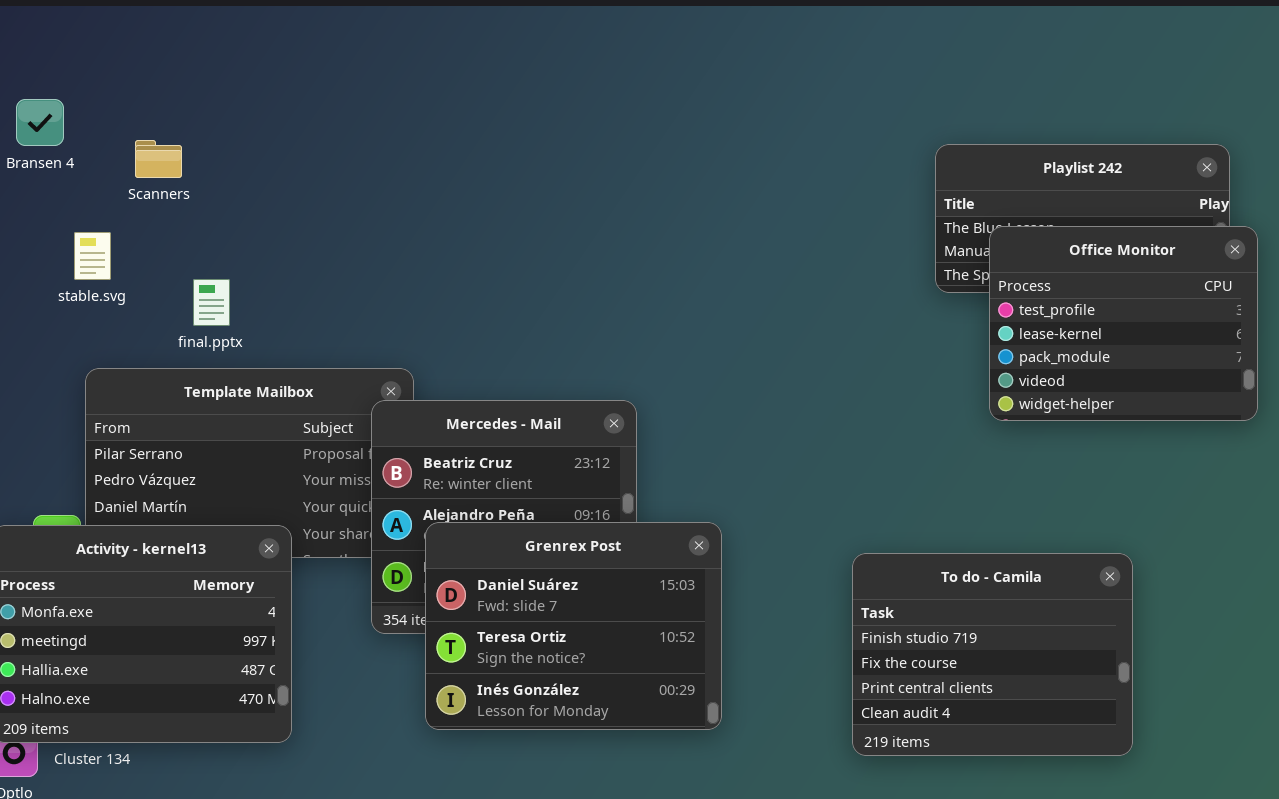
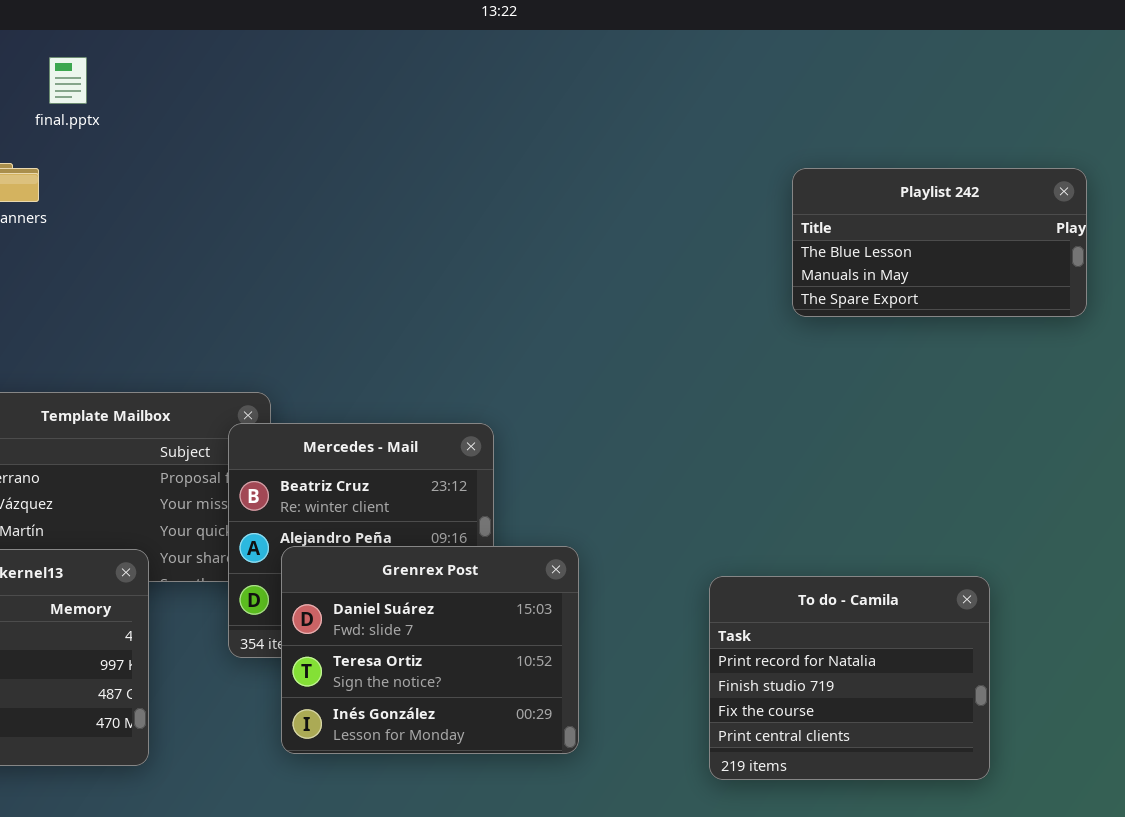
Office Monitor: [989,226,1258,421] -> none, closed
final.pptx: [193,279,230,326] -> [49,57,87,104], moved
To do - Camila: [852,553,1133,756] -> [709,576,990,780], scrolled up 1 row

